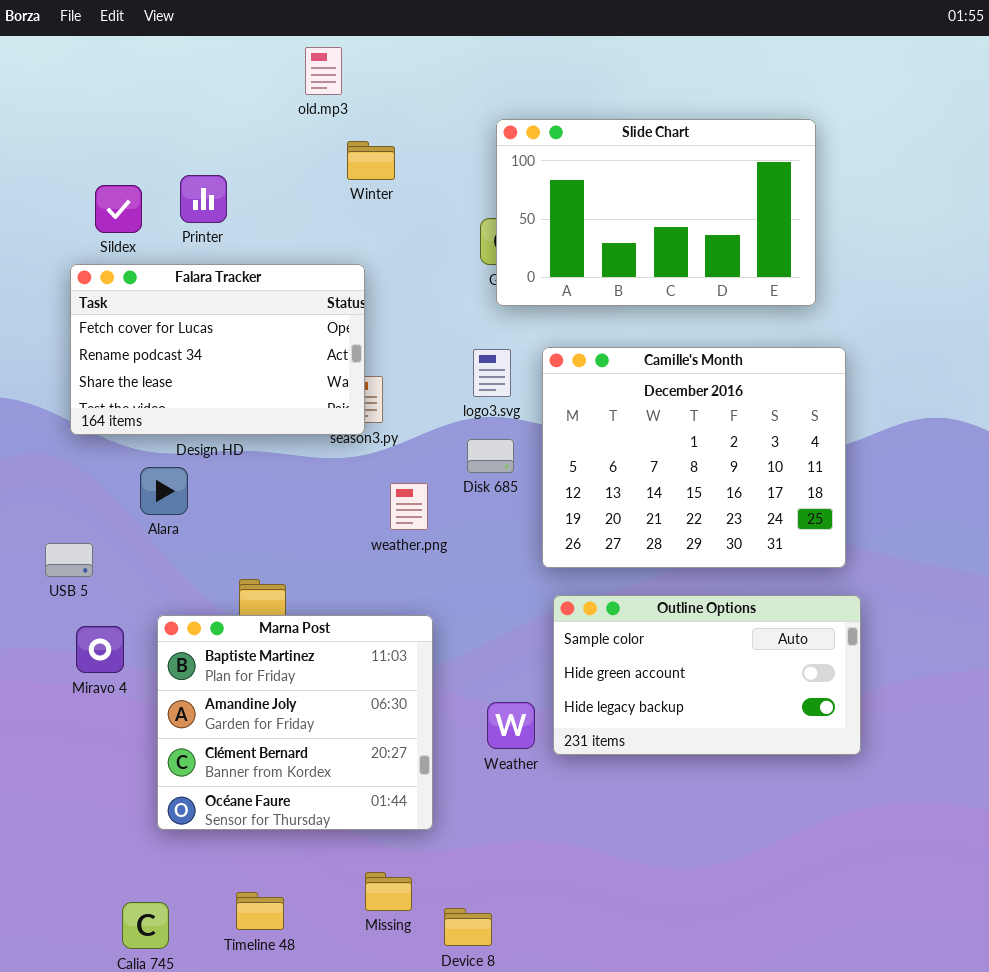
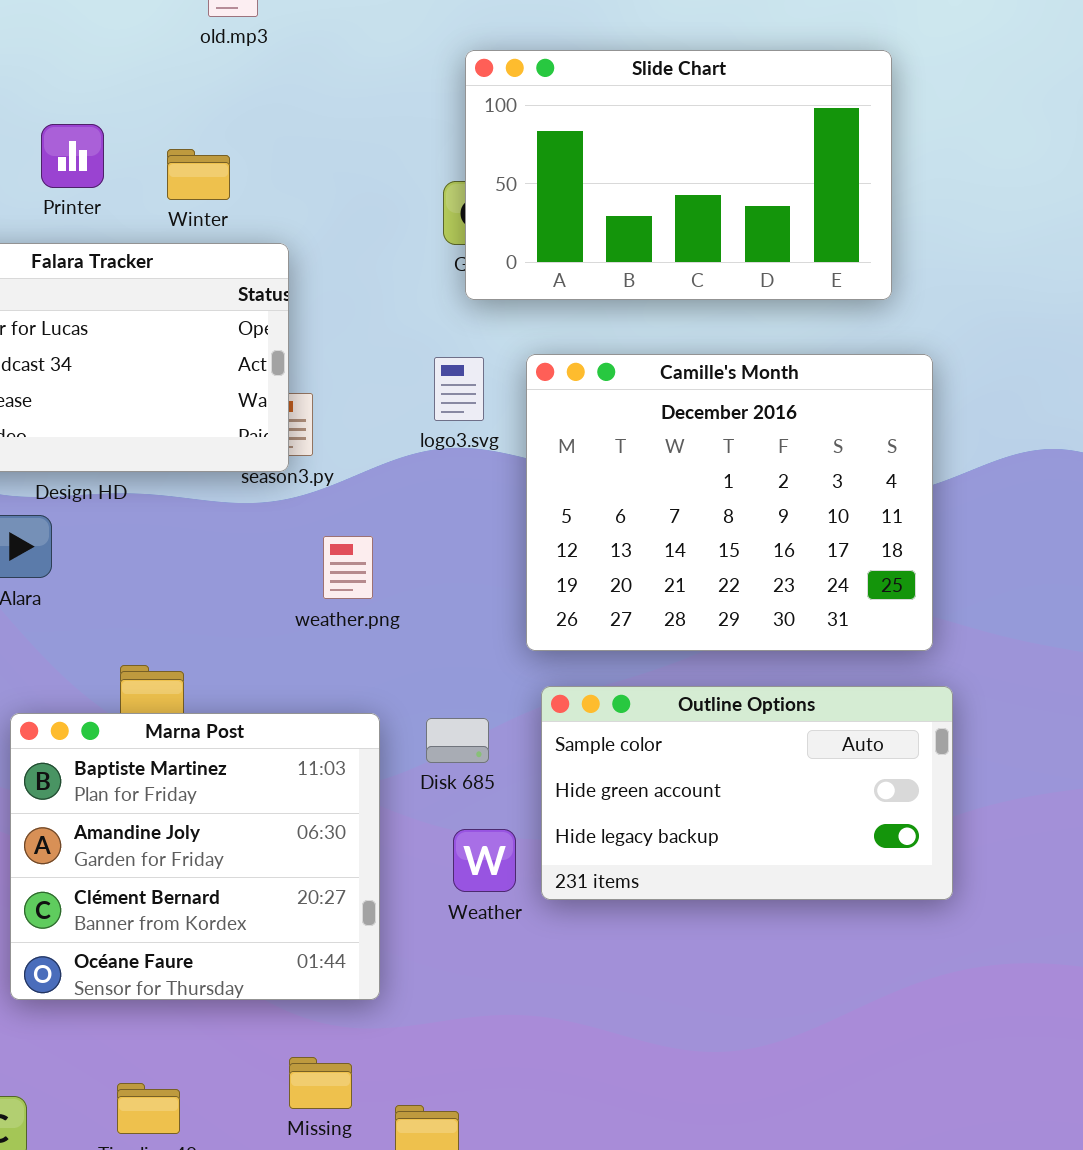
Winter: [347,141,395,180] -> [167,149,230,200], moved
Disk 685: [467,439,514,473] -> [426,718,489,763], moved

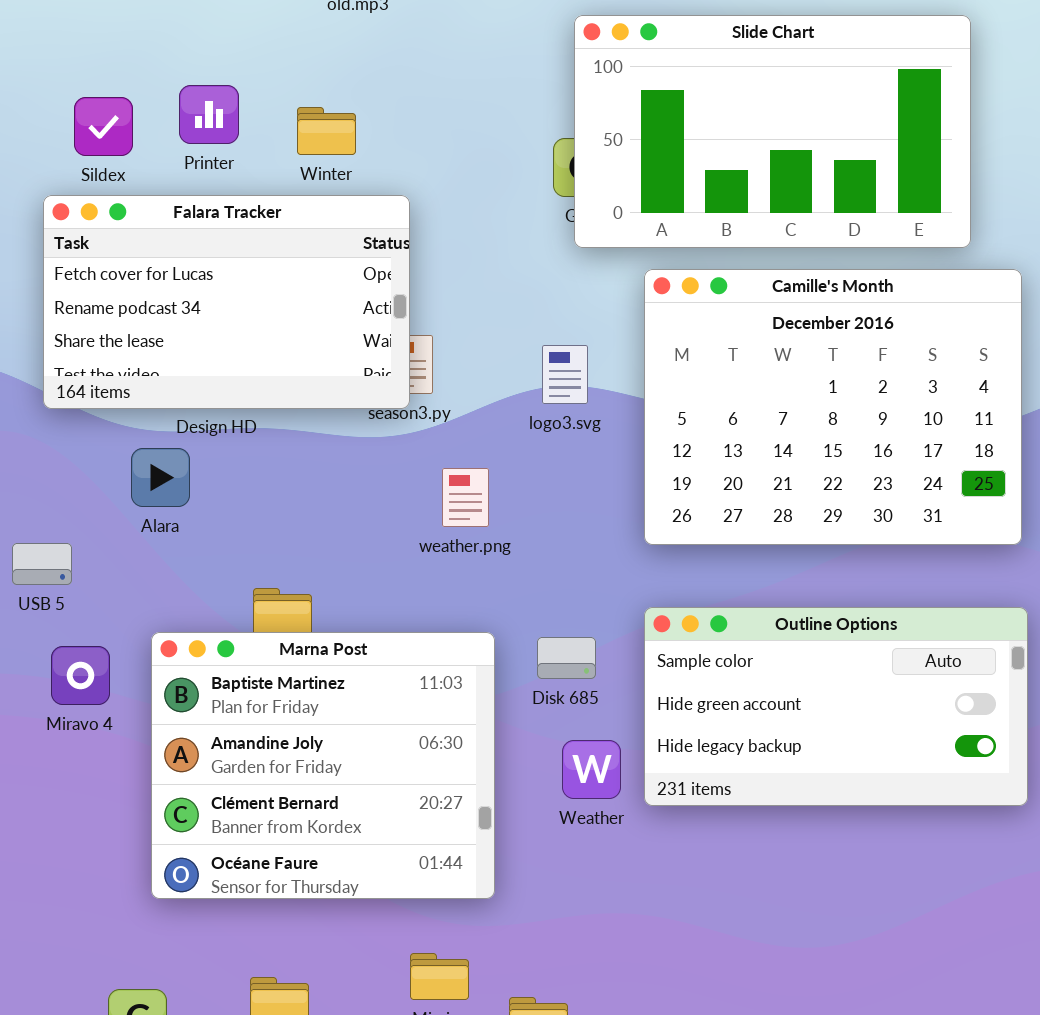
Camille's Month: [526,354,933,651] -> [644,269,1022,545], moved
logo3.svg: [434,357,484,421] -> [542,345,588,404], moved

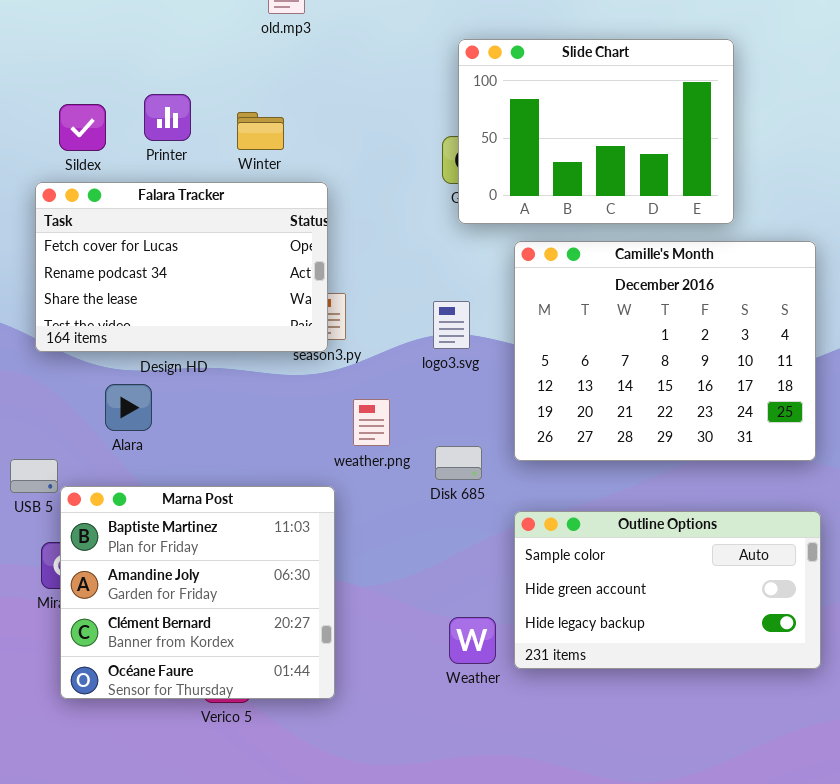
Slide Chart: [574,15,971,248] -> [458,39,734,224], resized
Marna Post: [151,632,495,899] -> [60,486,335,699], moved
Disk 685: [537,637,596,679] -> [435,446,482,480], moved

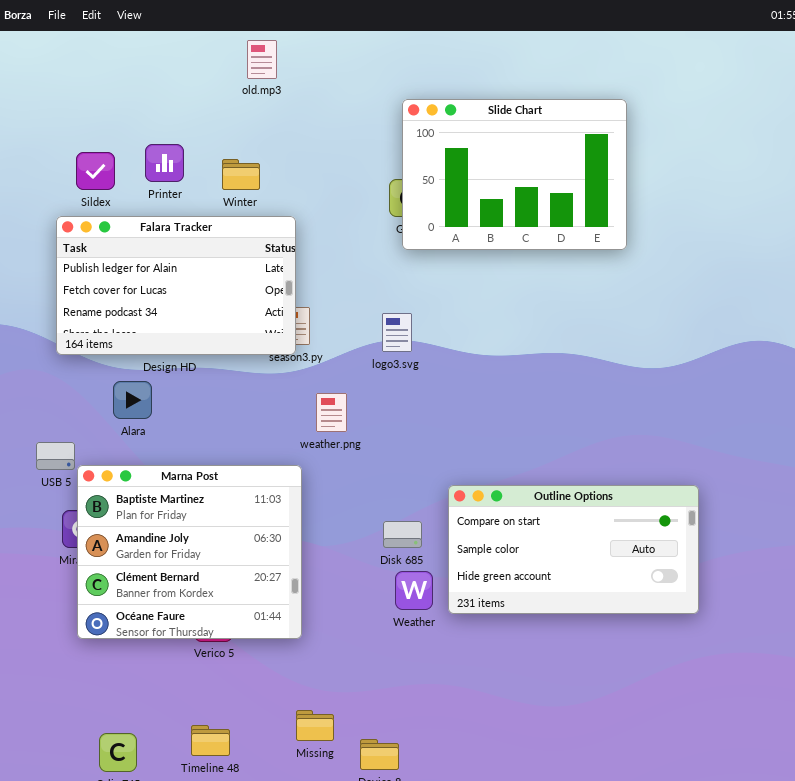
Falara Tracker: [35,182,328,352] -> [56,216,296,355], scrolled up 1 row
Camille's Month: [514,241,816,461] -> none, closed
Disk 685: [435,446,482,480] -> [383,521,422,548], moved
Outline Options: [514,511,821,669] -> [448,485,699,614], scrolled up 1 row

